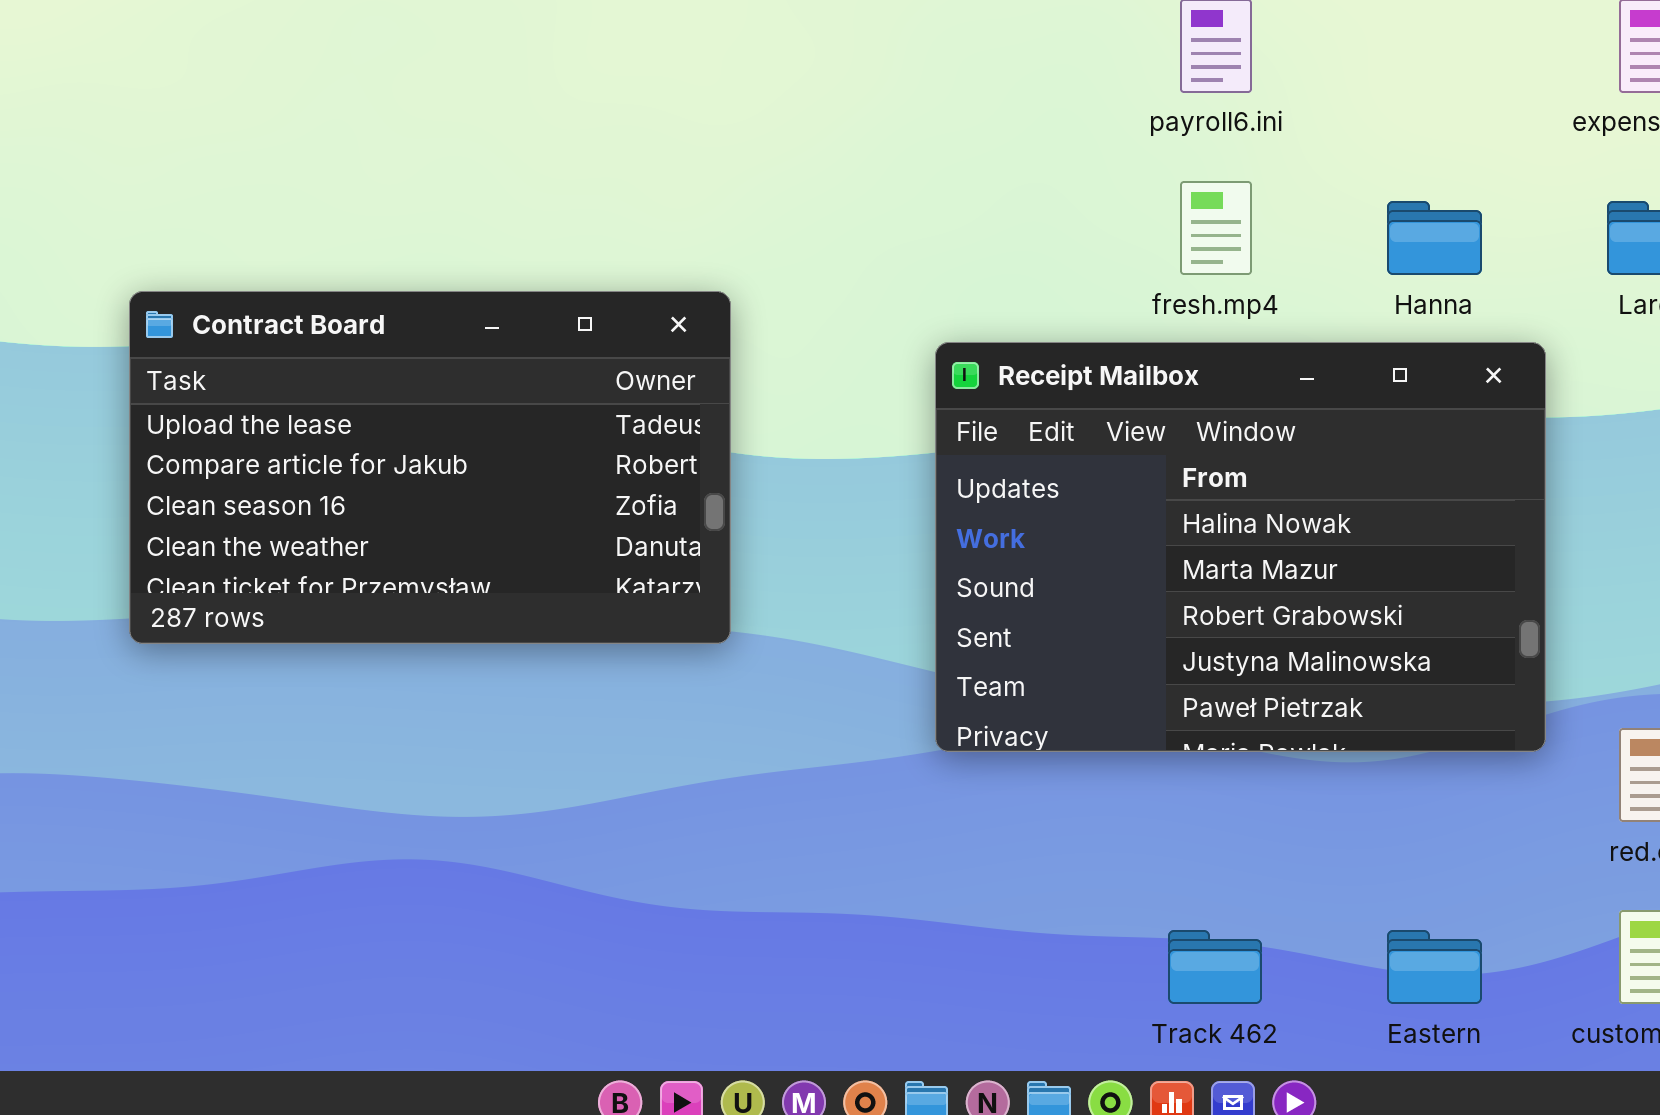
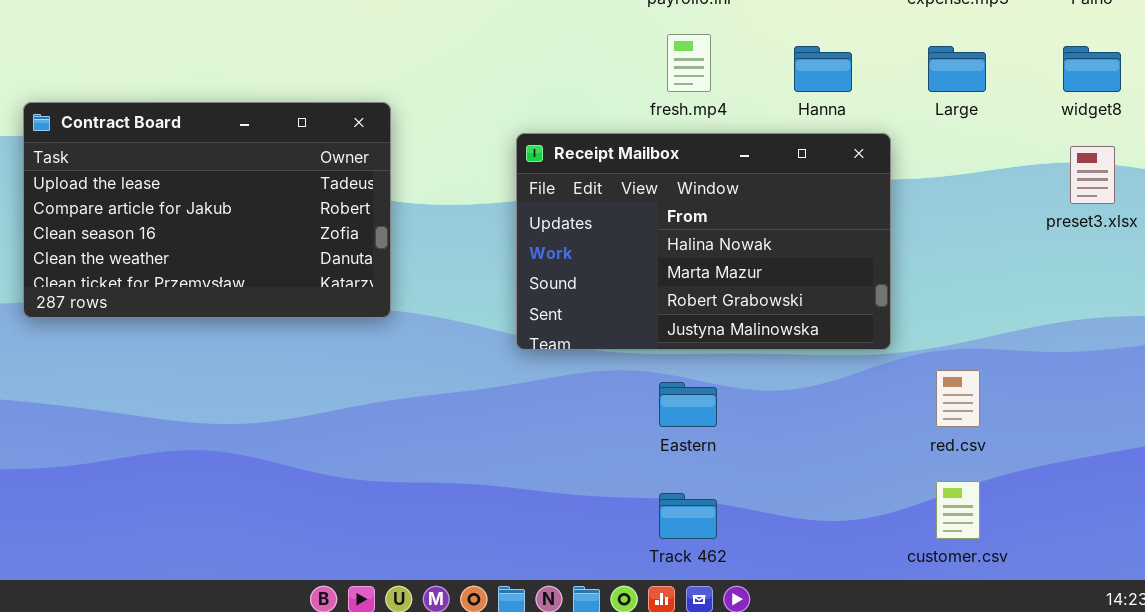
Receipt Mailbox: [935,342,1546,752] -> [516,133,891,350], resized
Eastern: [1387,930,1482,1004] -> [659,382,717,427], moved

